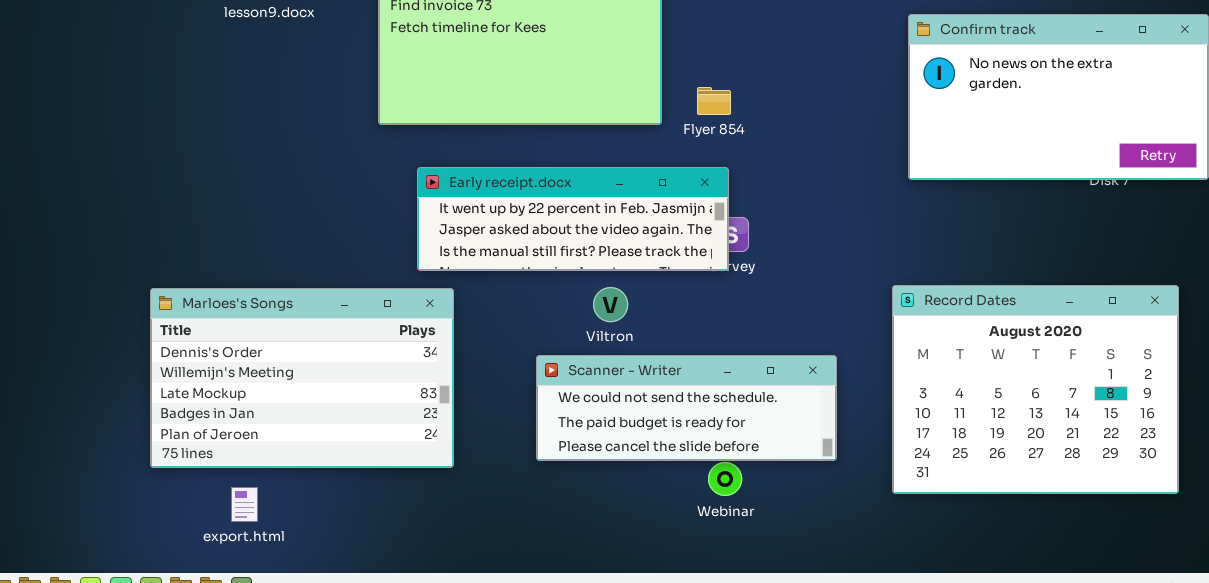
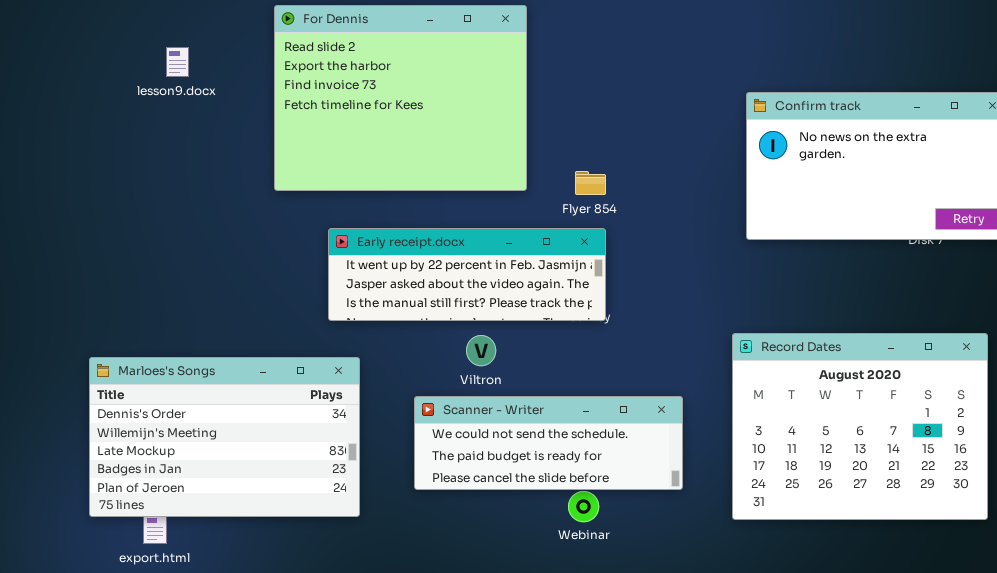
Flyer 854: [697,87,731,115] -> [575,171,606,195], moved
Early receipt.docx: [417,167,729,271] -> [328,228,606,321], moved
Marloes's Songs: [150,288,454,468] -> [89,357,360,517], moved

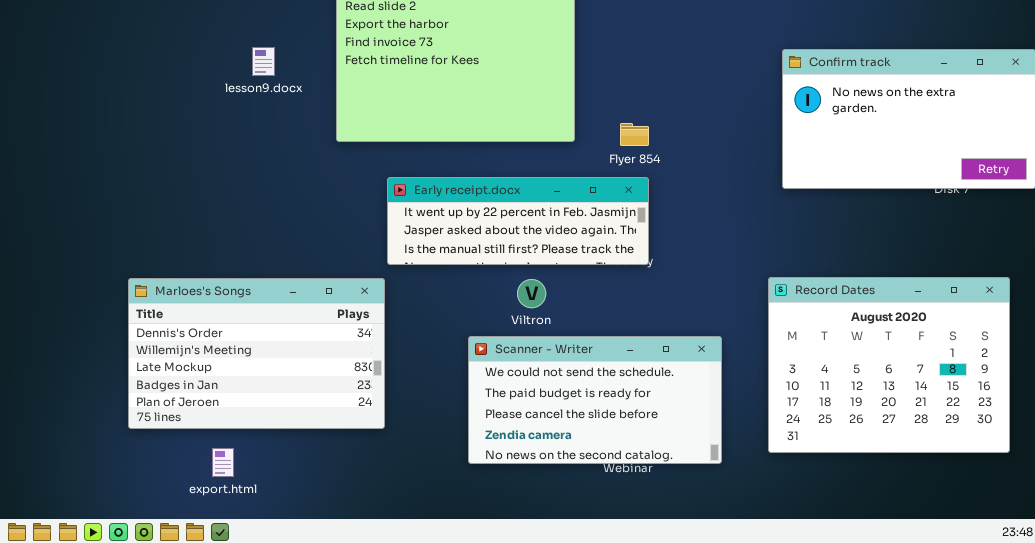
lesson9.docx: [166,47,189,77] -> [252,47,275,76], moved
Marloes's Songs: [89,357,360,517] -> [128,278,385,429], moved
Scanner - Writer: [414,396,683,490] -> [468,336,722,464], resized

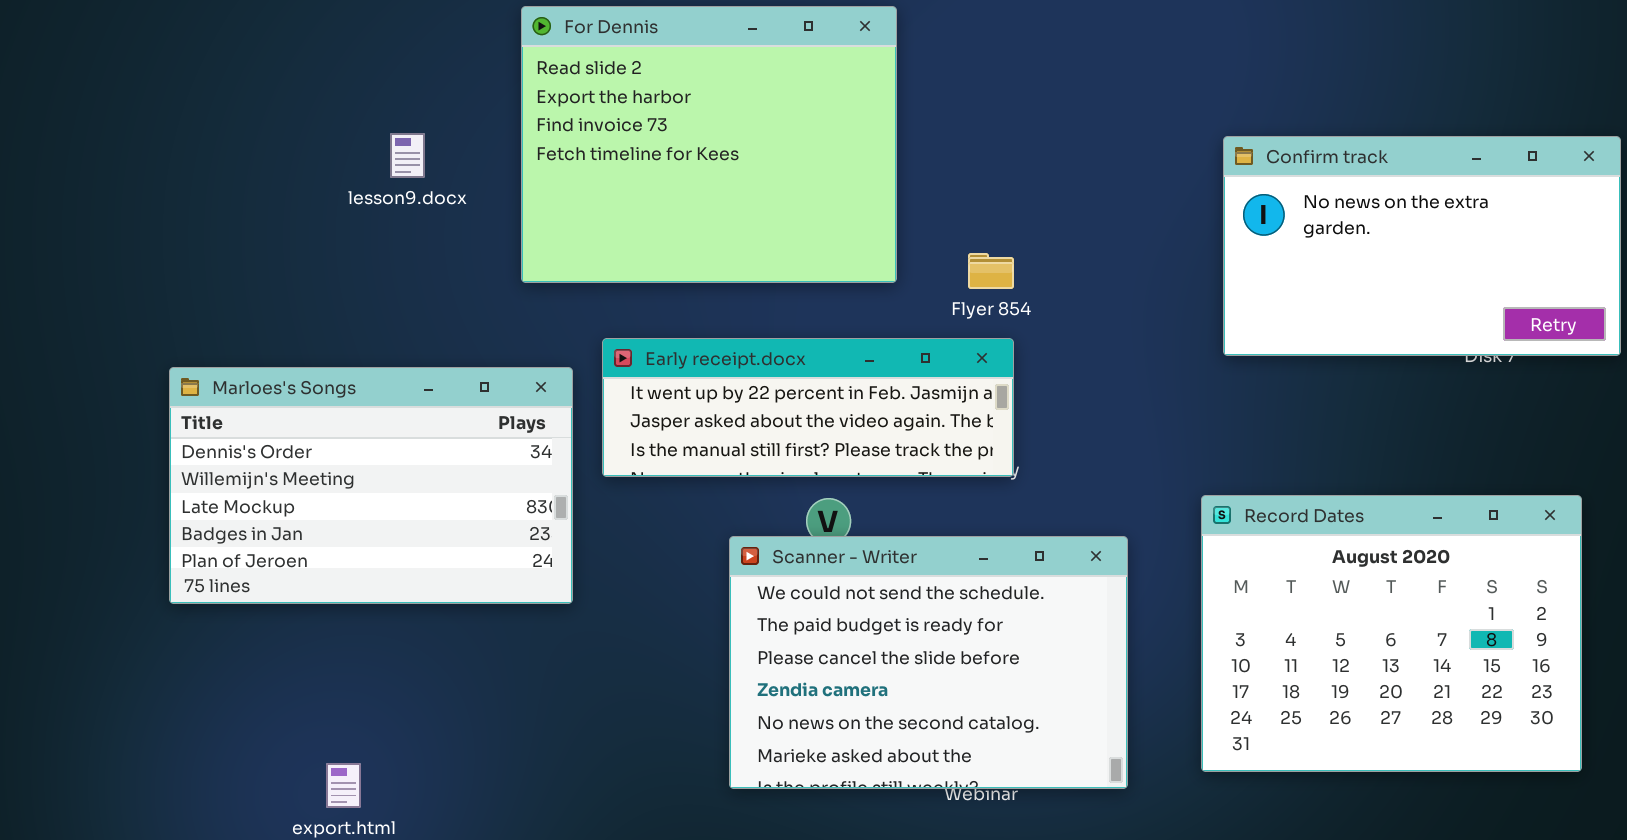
Marloes's Songs: [128,278,385,429] -> [169,367,573,604], moved
Scanner - Writer: [468,336,722,464] -> [729,536,1128,789], resized

